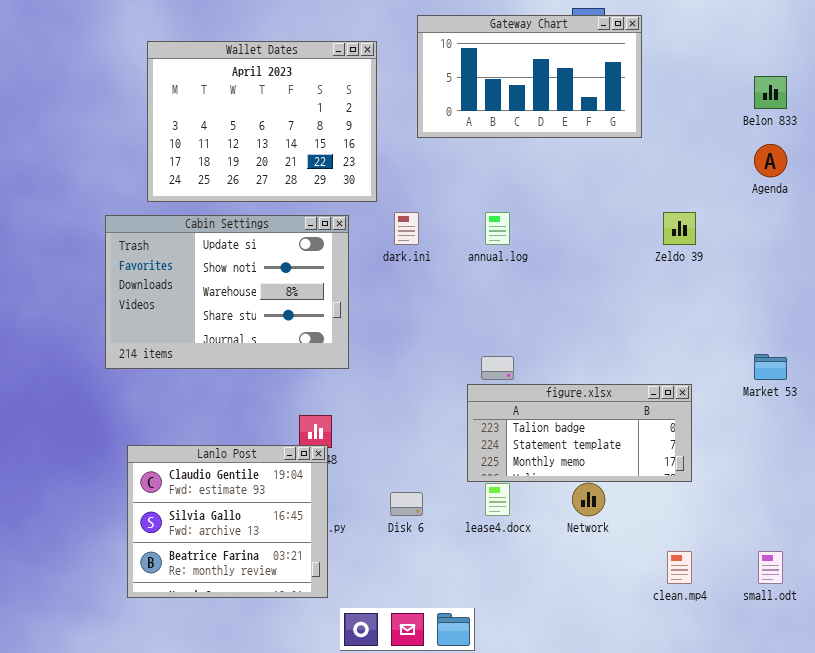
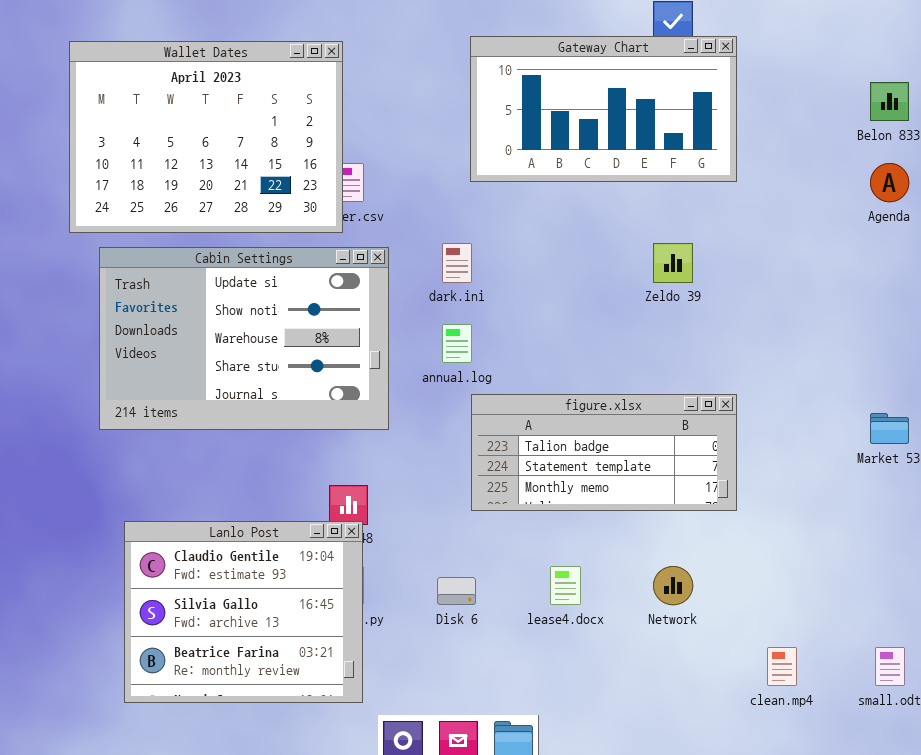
Gateway Chart: [417,15,642,138] -> [470,36,737,182], moved
Wallet Dates: [147,41,377,202] -> [69,41,343,233], moved
annual.log: [485,212,510,245] -> [442,324,472,363], moved
Zeldo 39: [663,212,696,245] -> [653,243,693,283], moved
figure.xlsx: [467,384,692,482] -> [471,394,737,511], moved

